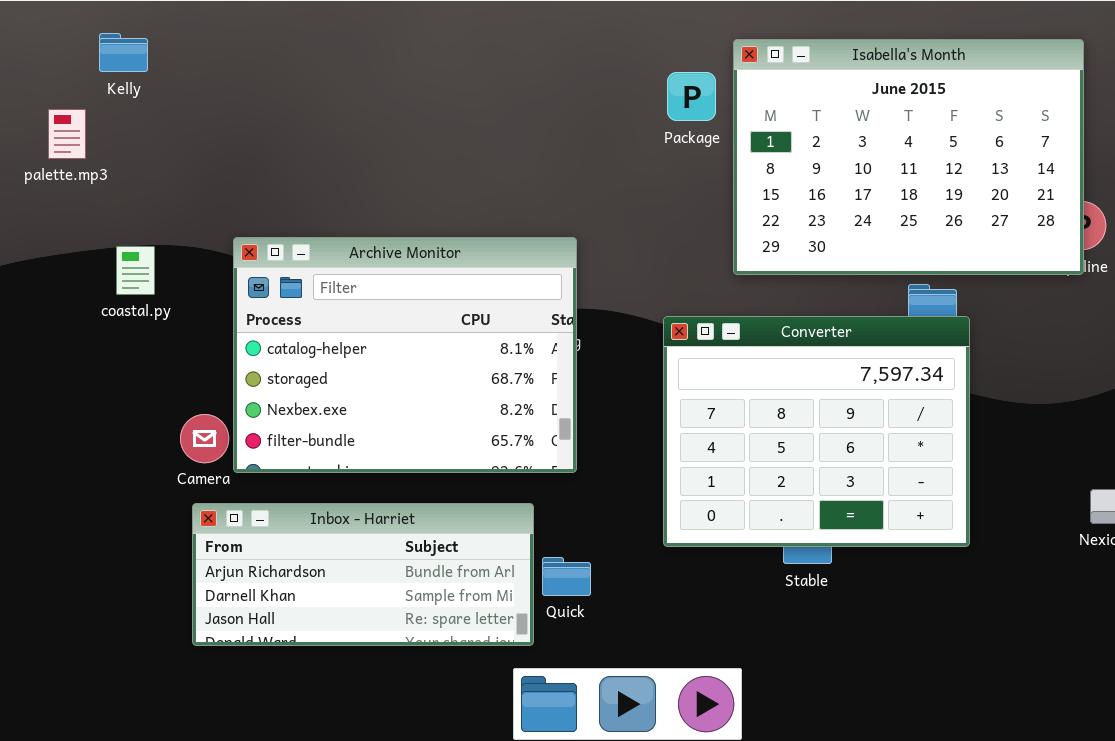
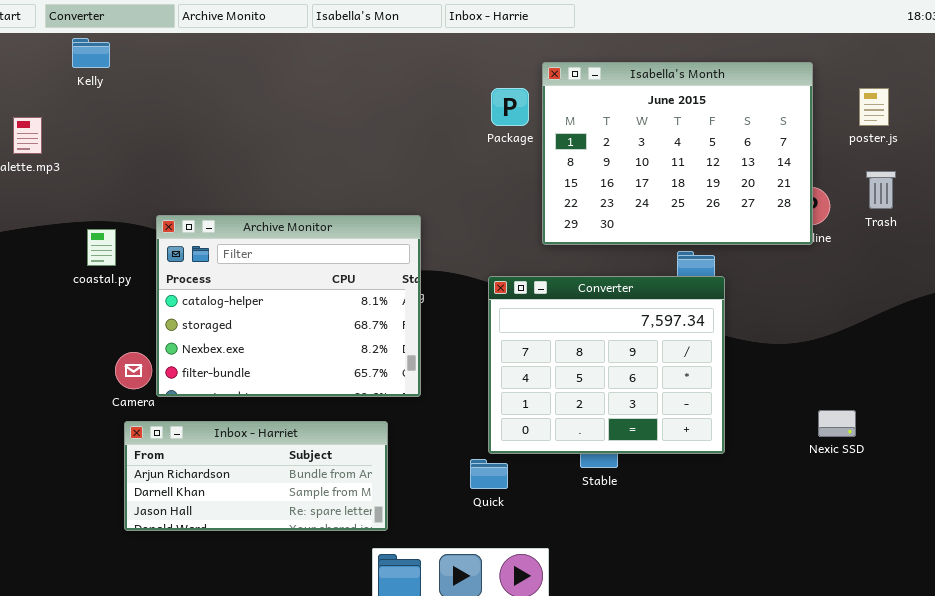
Kelly: [99,33,148,72] -> [72,38,110,68], moved
coastal.py: [116,246,155,295] -> [87,229,116,266], moved
Quick: [542,557,591,596] -> [470,459,508,489], moved

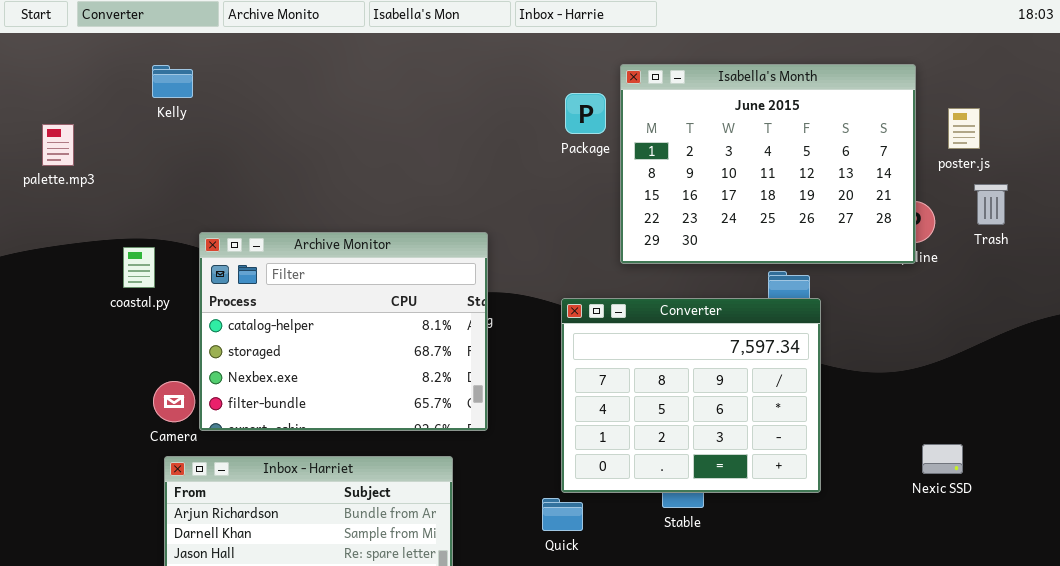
Kelly: [72,38,110,68] -> [152,65,193,98], moved
poster.js: [859,88,889,126] -> [948,108,980,149], moved

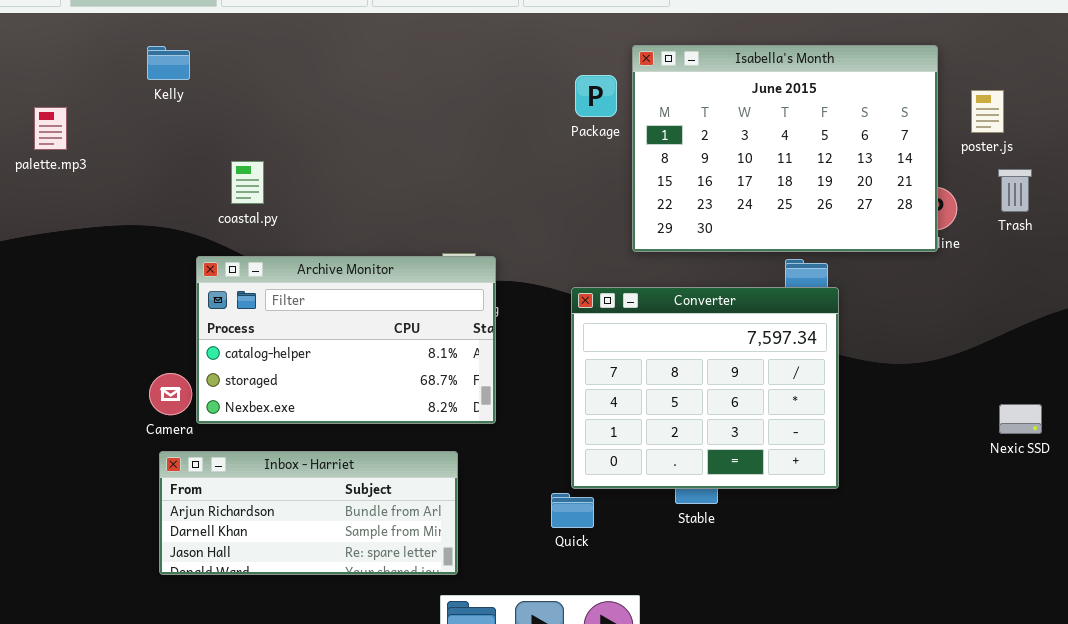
Archive Monitor: [199,232,488,431] -> [196,256,496,424], resized
coastal.py: [123,247,155,288] -> [231,161,264,204], moved
Nexic SSD: [922,444,963,474] -> [999,404,1042,434], moved

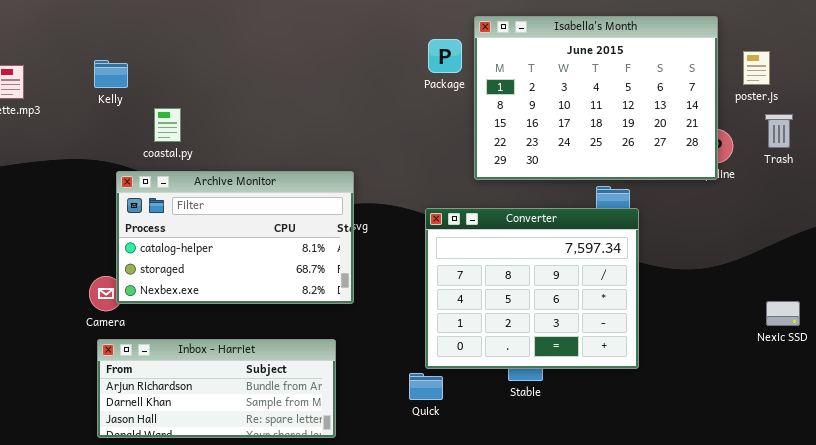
Kelly: [147,46,190,80] -> [94,60,128,88], moved
Archive Monitor: [196,256,496,424] -> [116,171,354,304], moved

